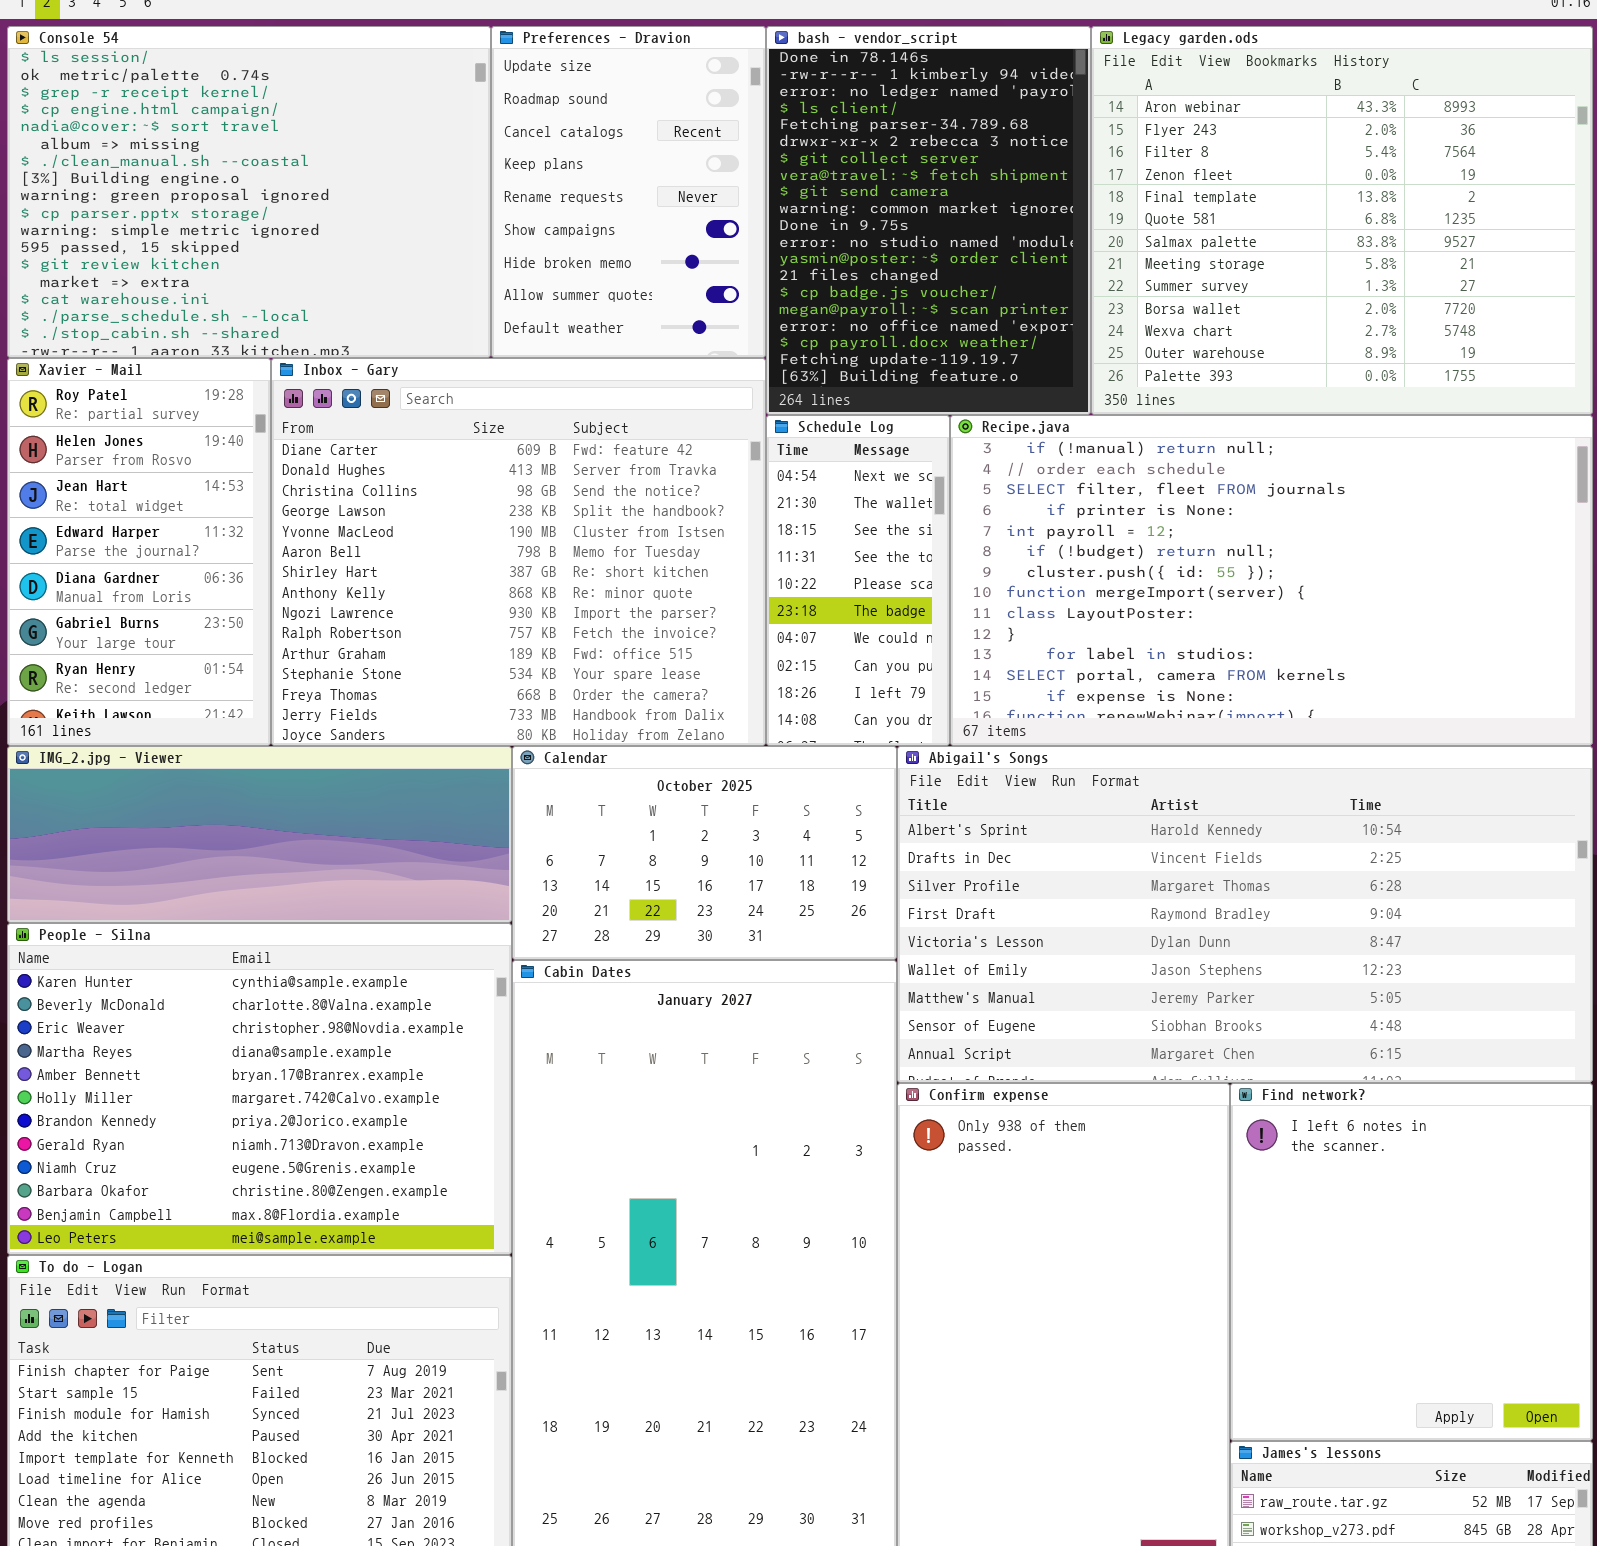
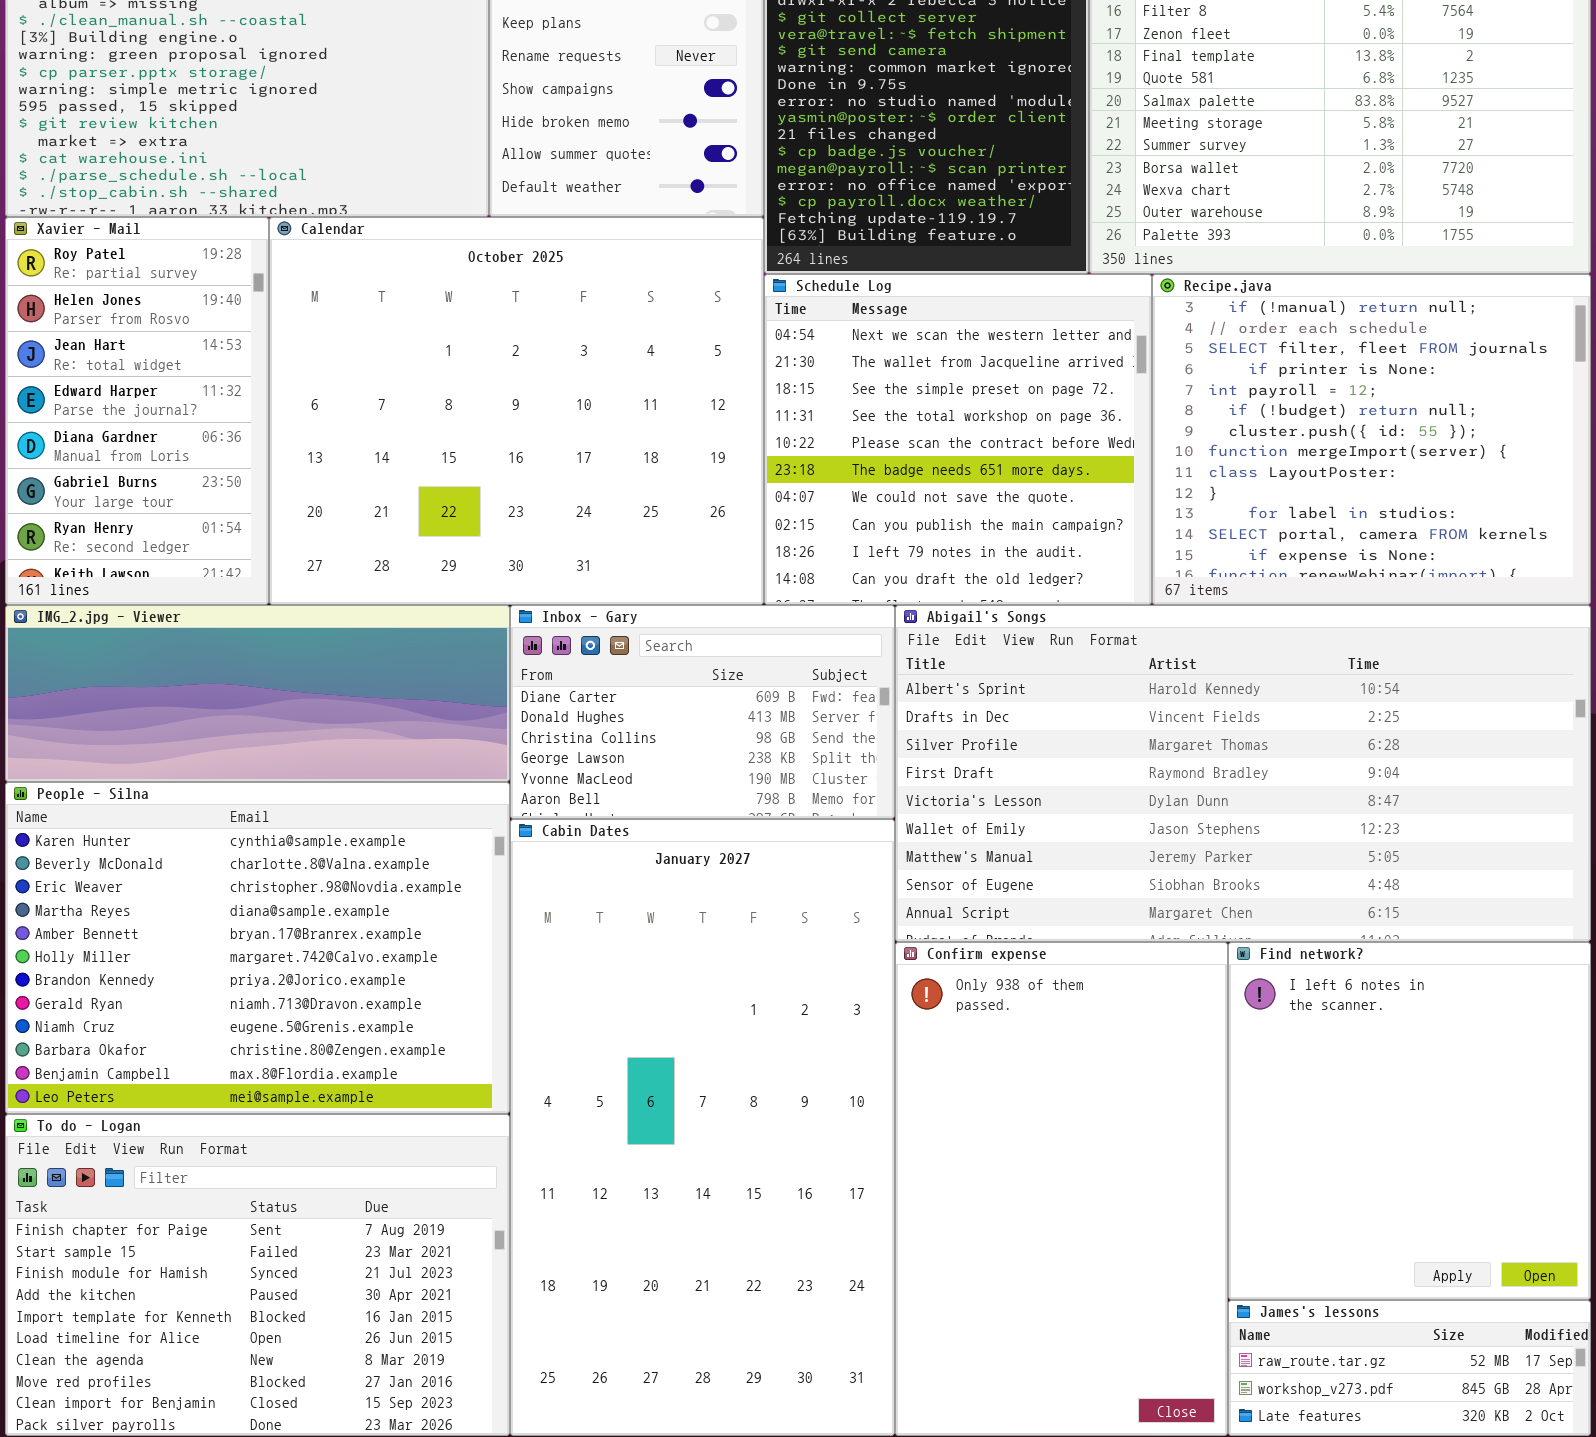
Inbox - Gary: [271,358,766,746] -> [510,605,895,819], moved, resized
Schedule Log: [766,415,950,746] -> [764,274,1152,605], resized
Recipe.java: [950,415,1593,746] -> [1152,274,1591,605], resized
Calendar: [512,746,897,960] -> [269,217,764,605], moved, resized

